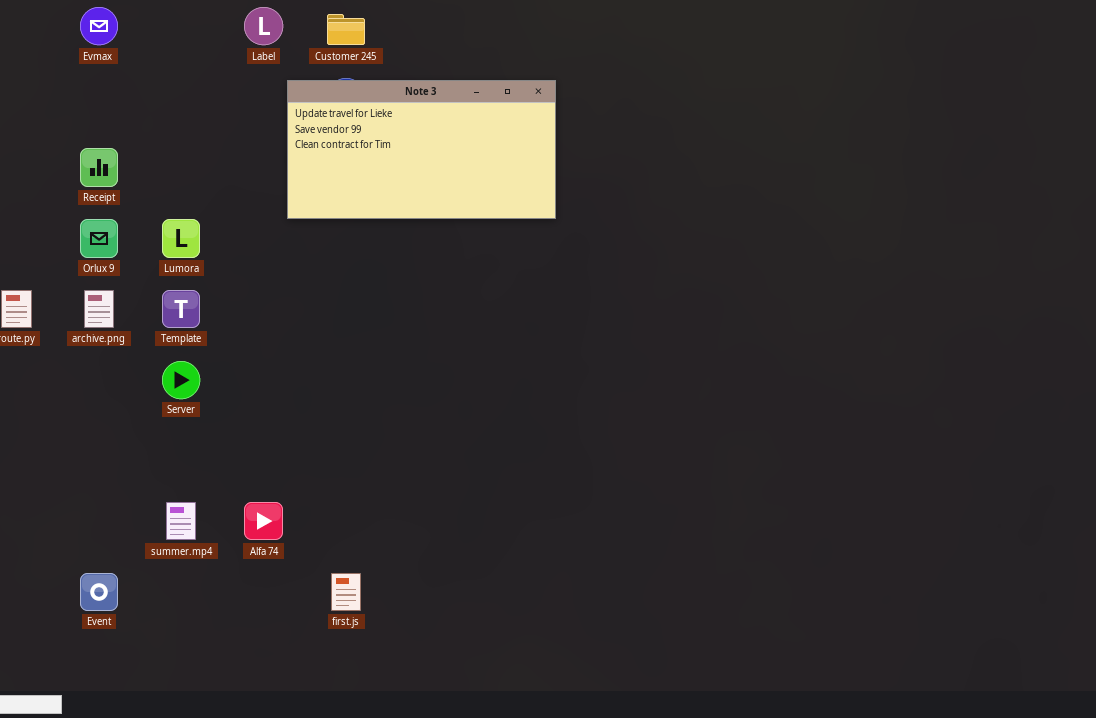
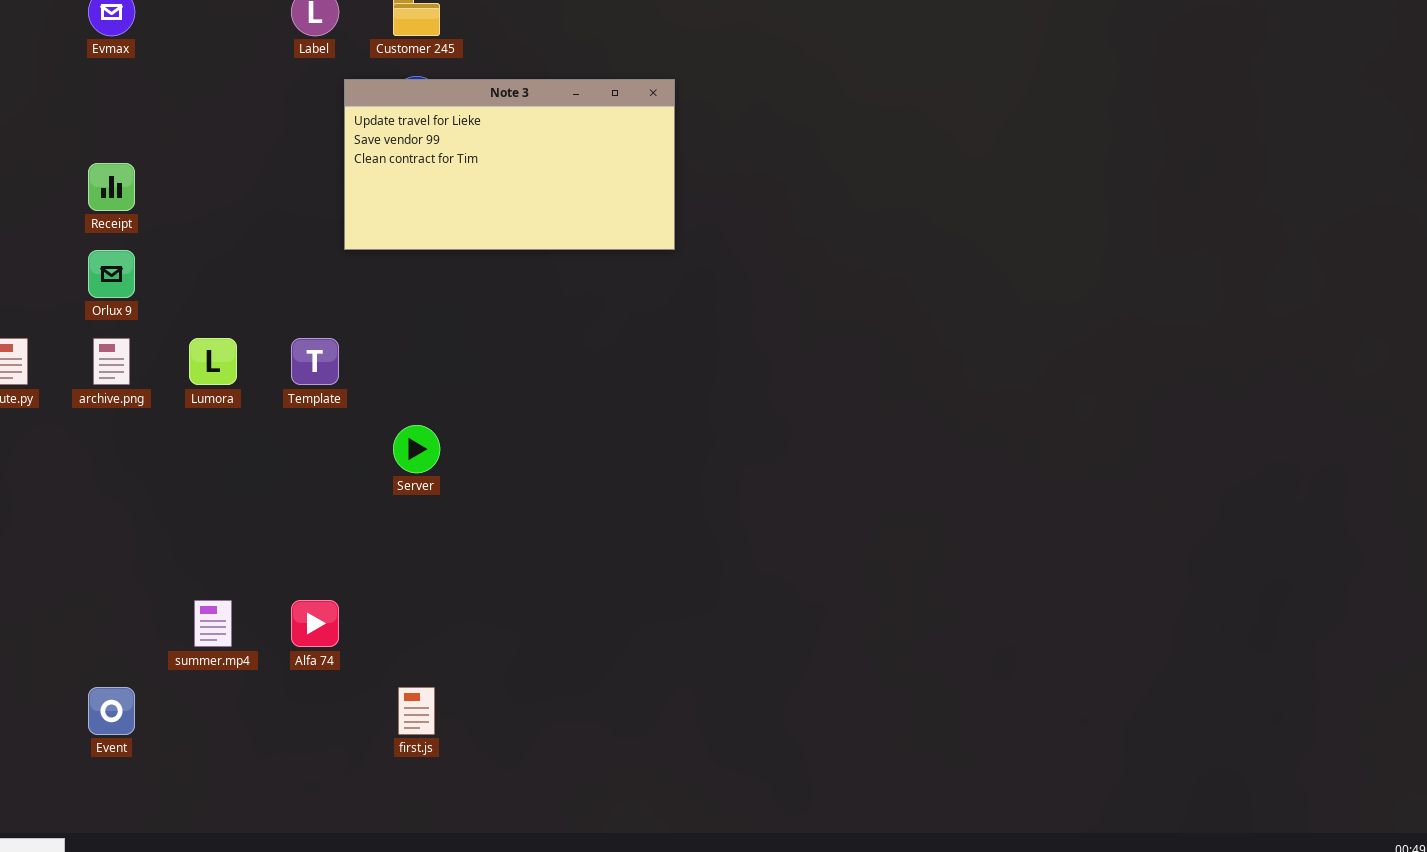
Lumora: [162,219,200,258] -> [189,338,237,385], moved
Template: [162,290,200,328] -> [291,338,339,385], moved
Server: [162,361,200,399] -> [393,425,440,473], moved

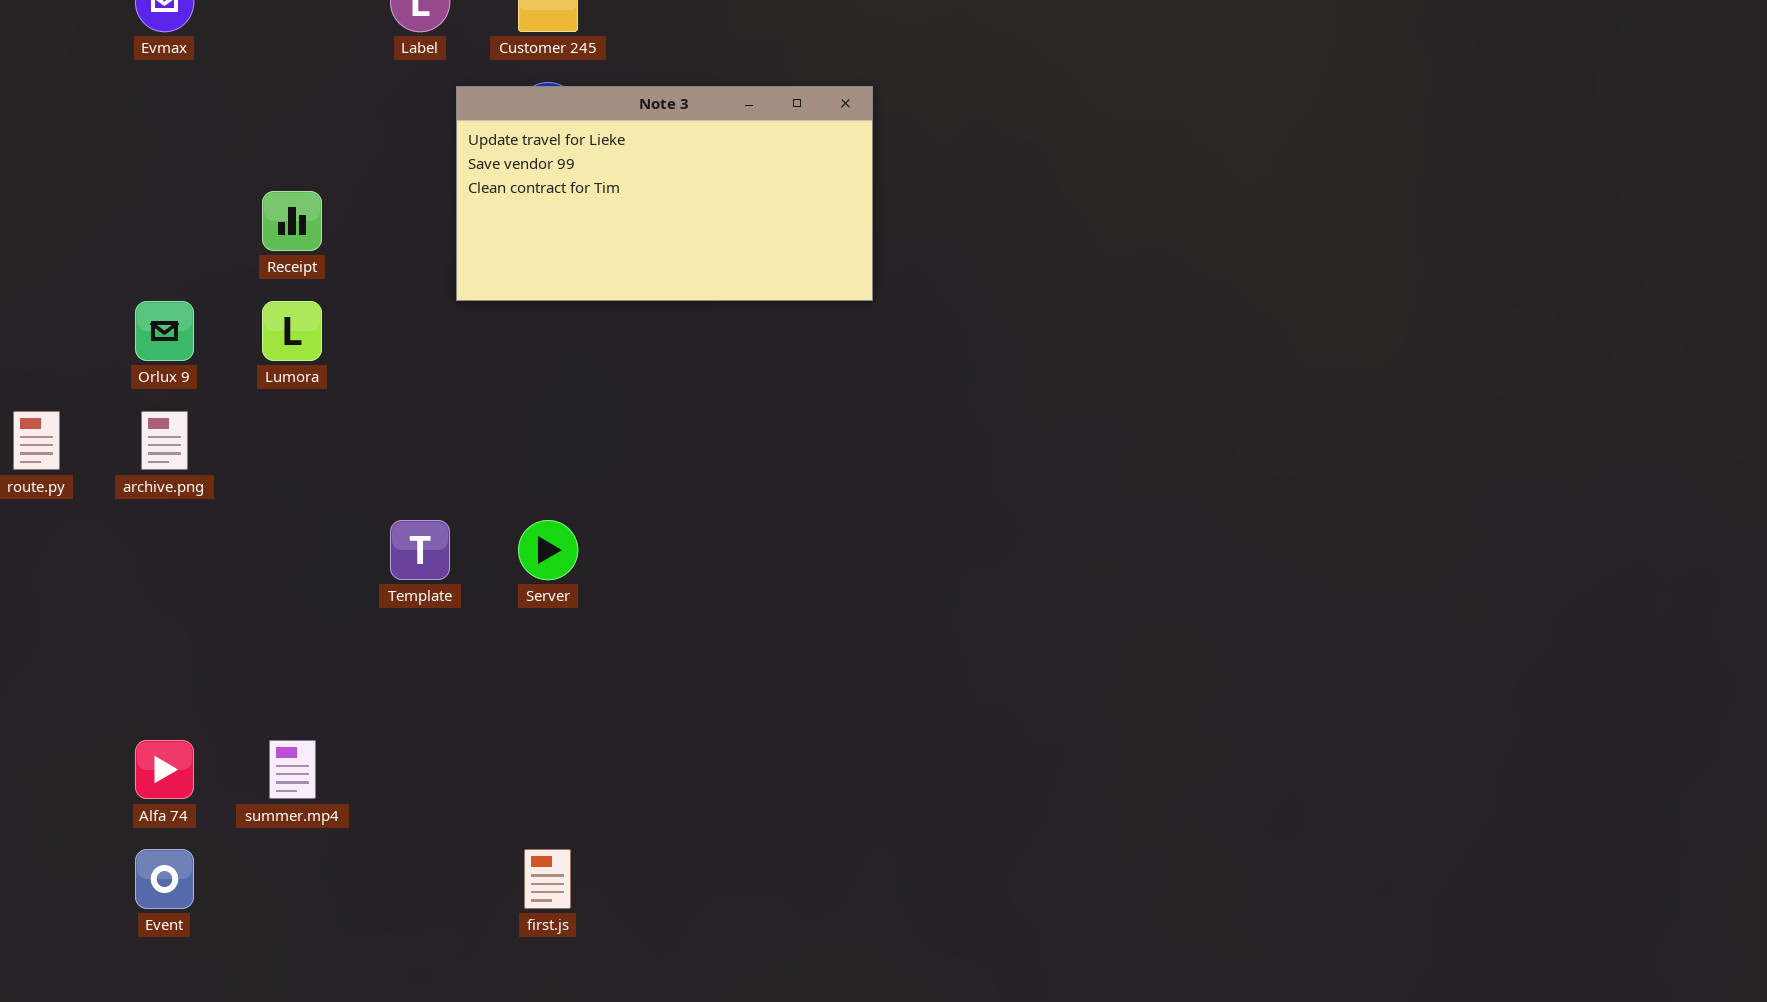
Receipt: [88,163,135,211] -> [262,191,322,251], moved
Lumora: [189,338,237,385] -> [262,301,322,361], moved
Template: [291,338,339,385] -> [390,520,450,580], moved
Alfa 74: [291,600,339,647] -> [135,740,194,799], moved

